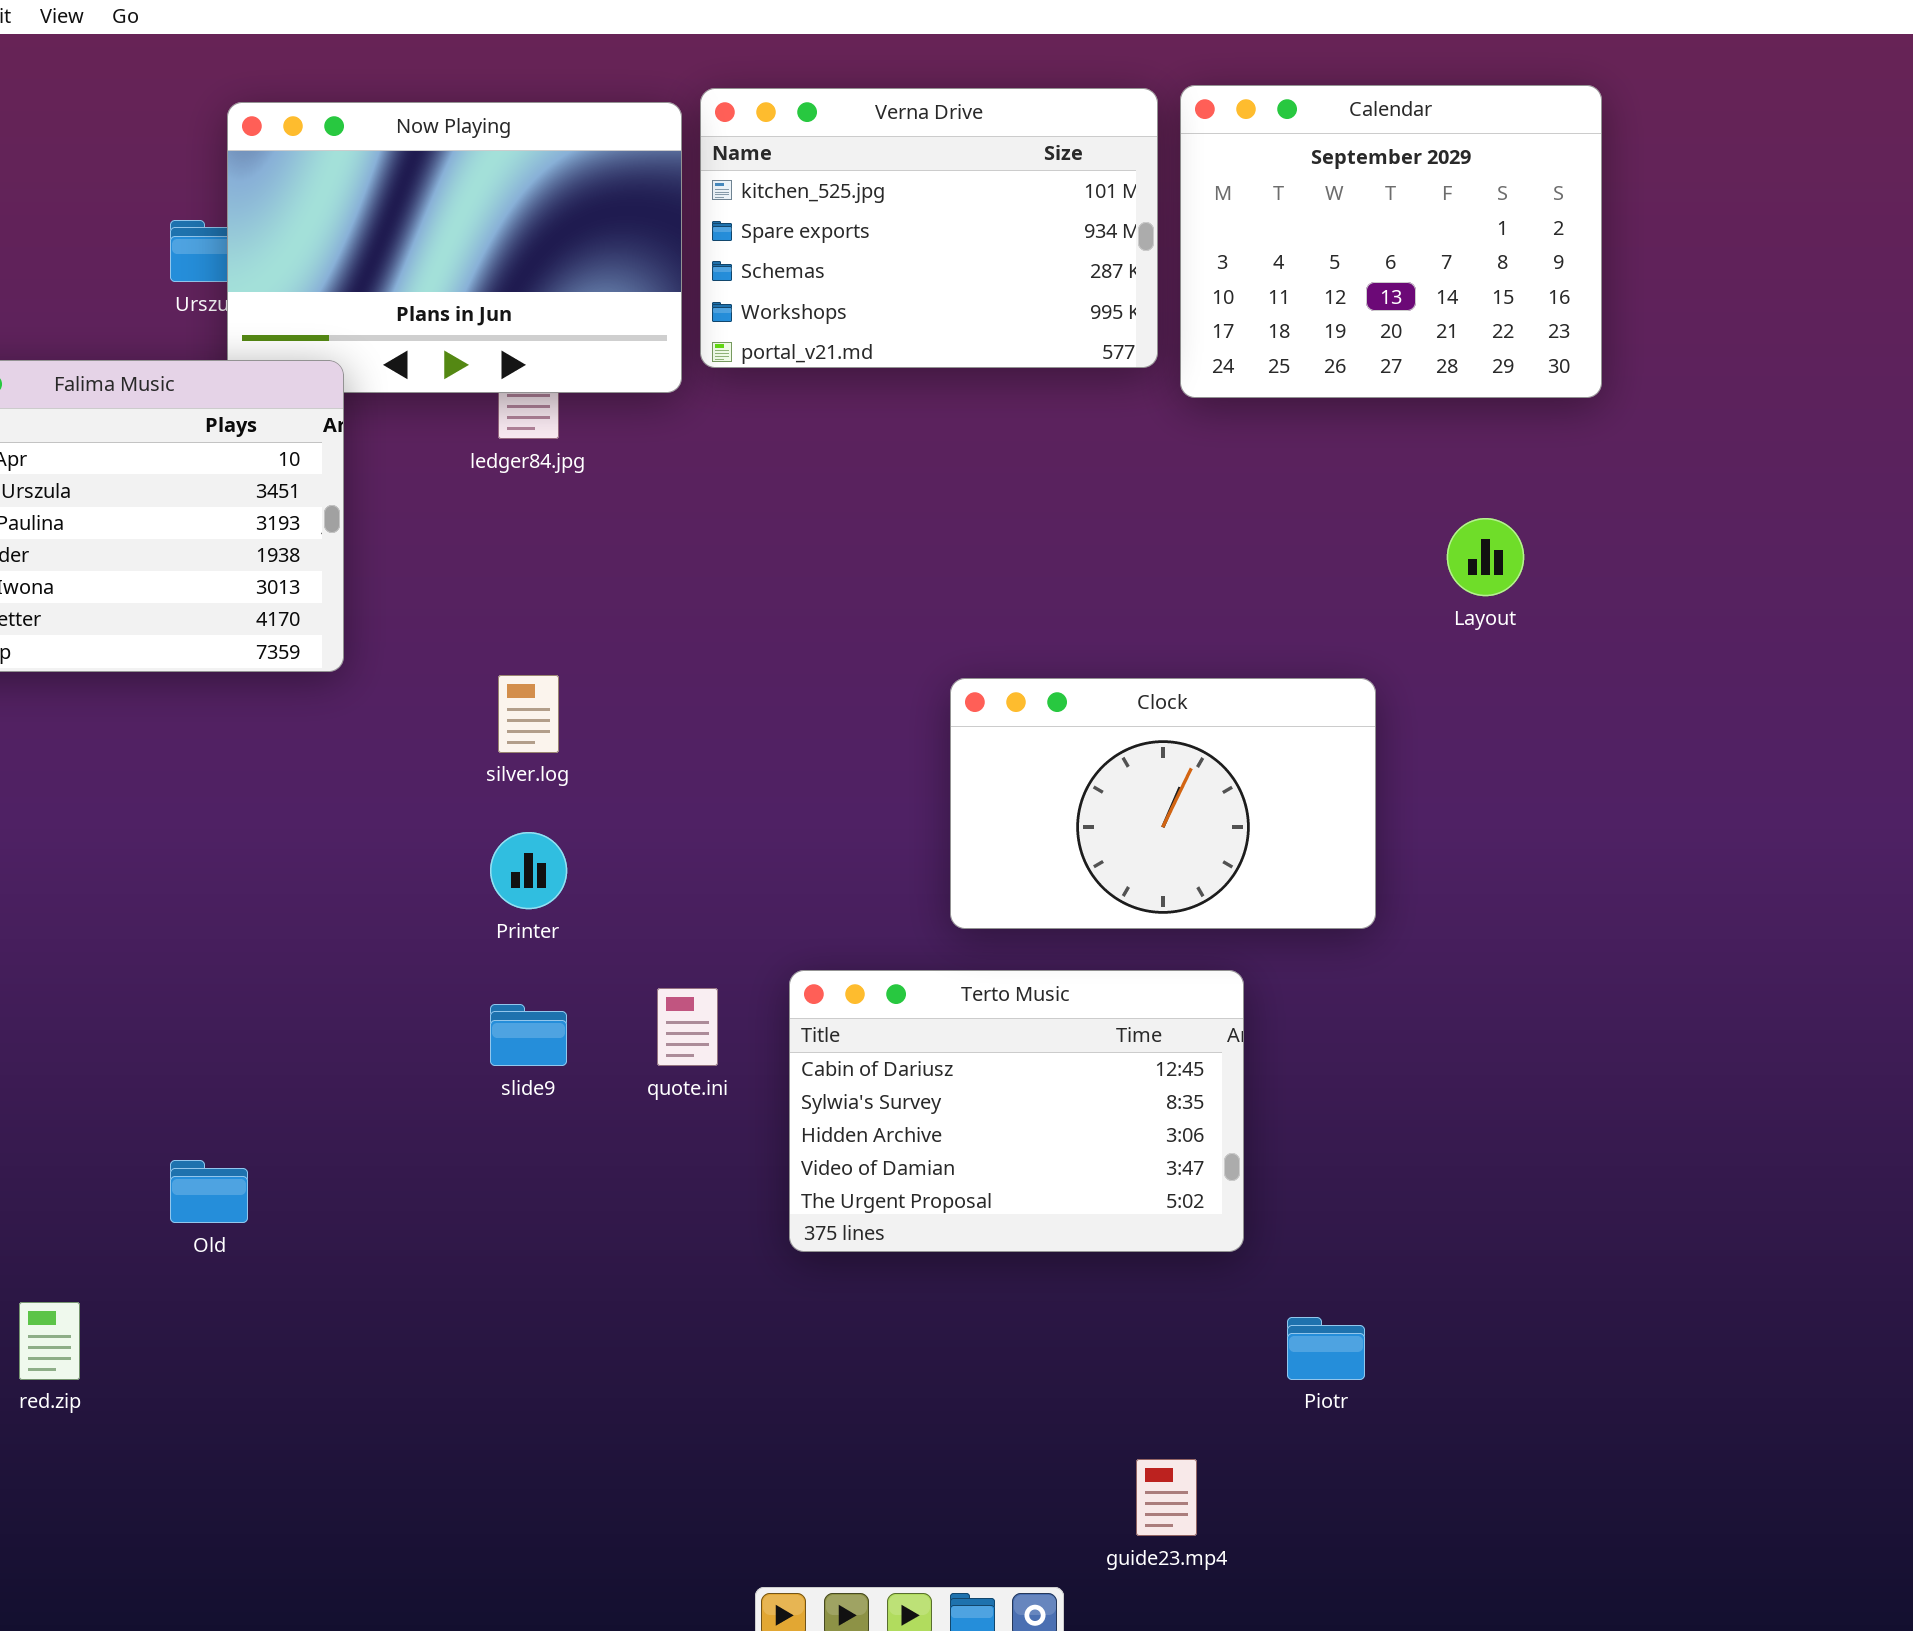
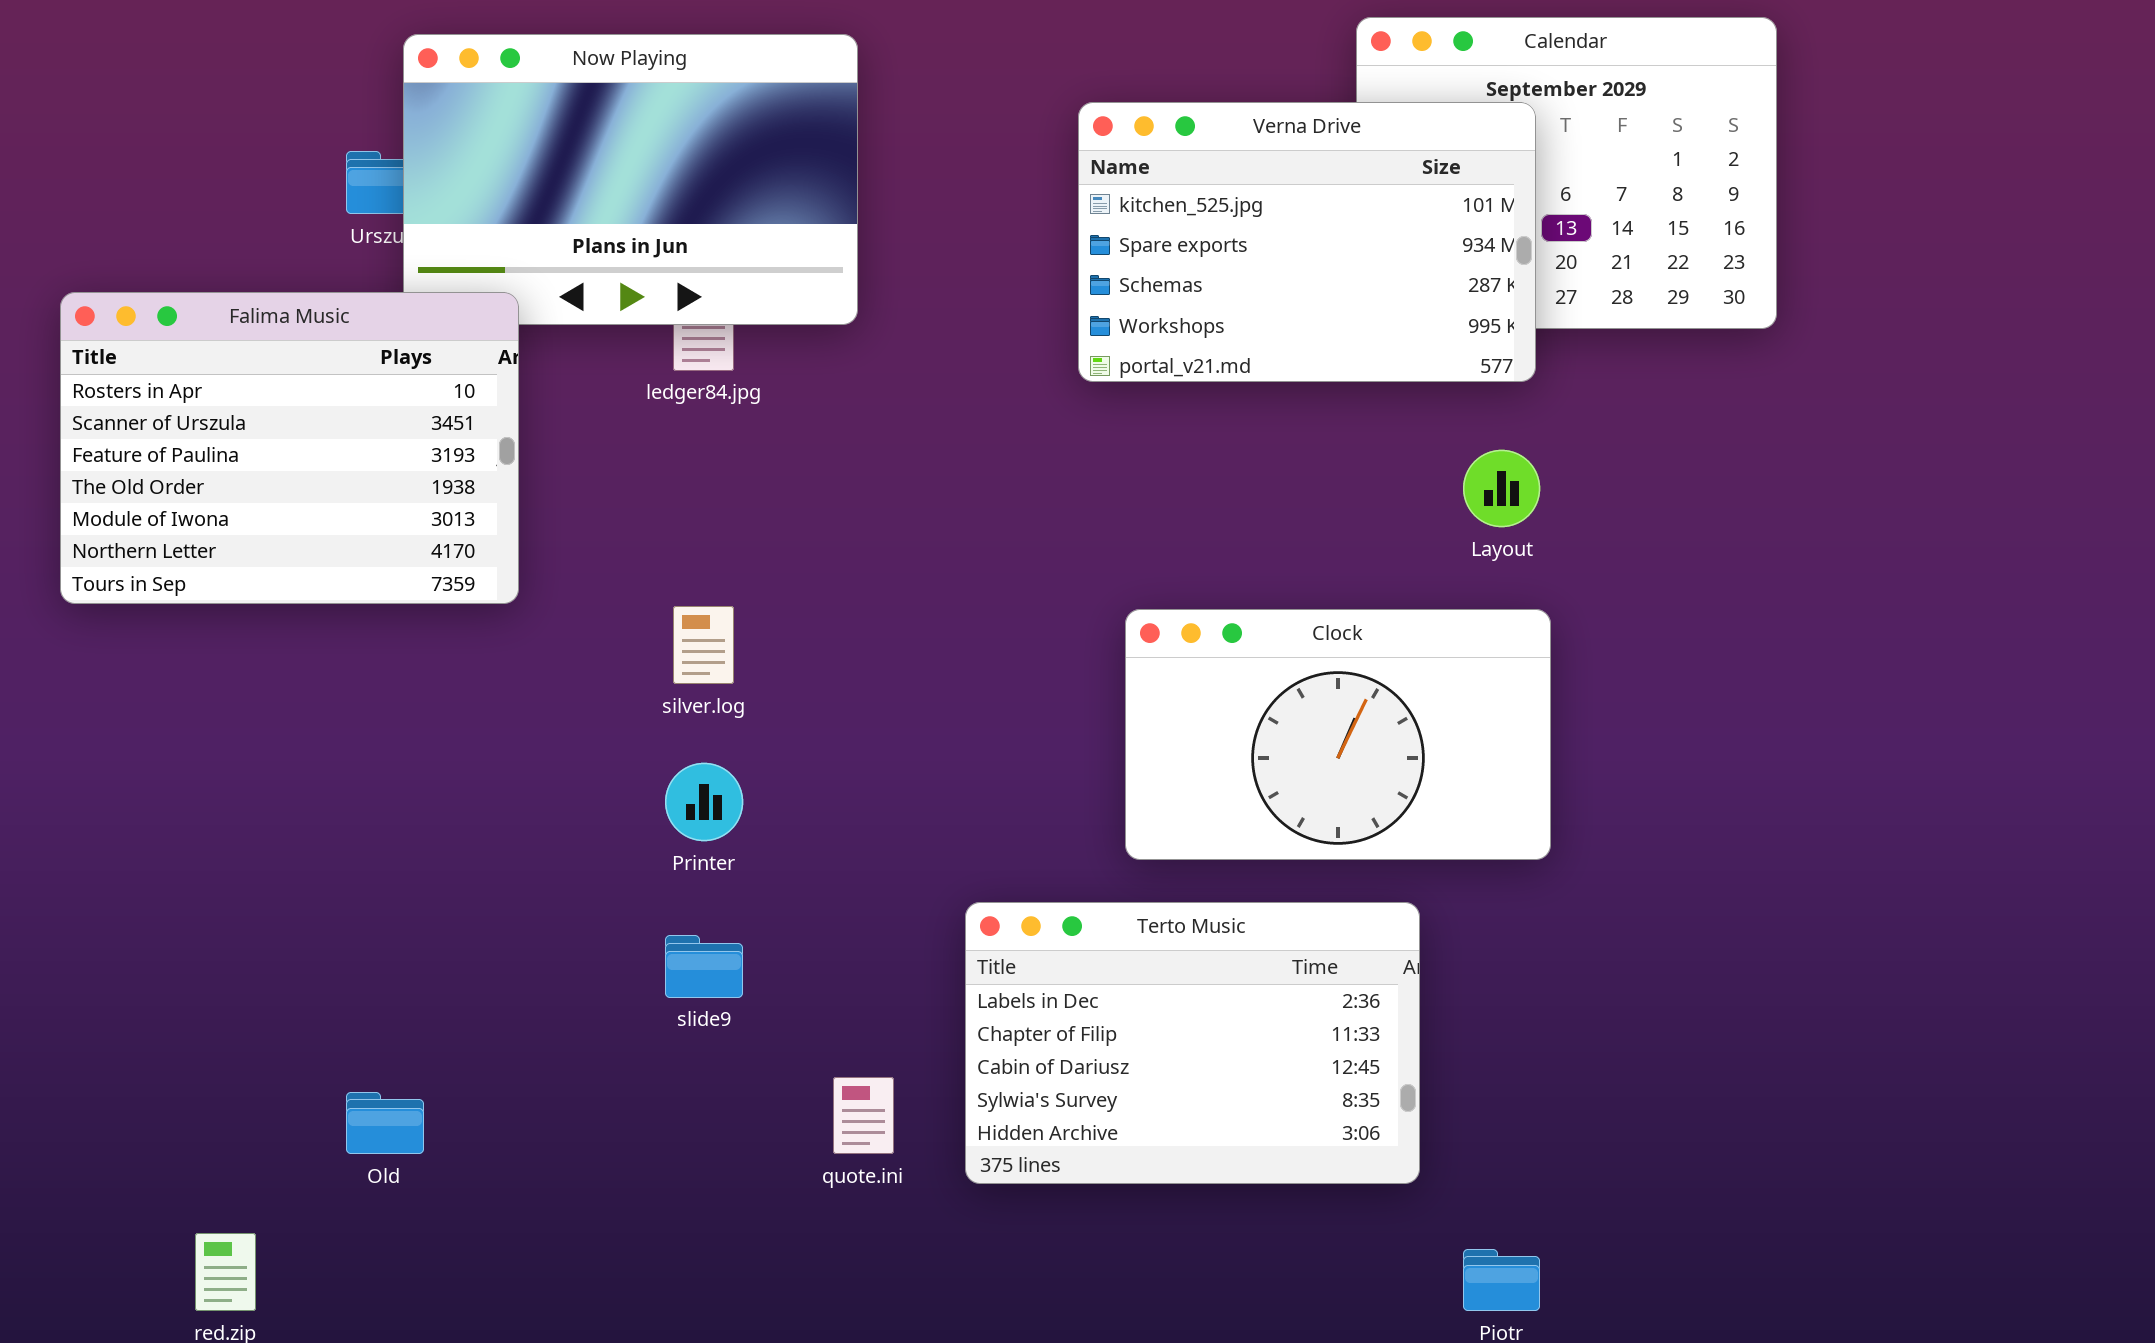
Verna Drive: [700,88,1158,368] -> [1078,102,1536,382], moved
Layout: [1447,518,1524,596] -> [1463,450,1540,527], moved
Terto Music: [789,970,1244,1252] -> [965,902,1420,1184], scrolled up 2 rows
quote.ini: [657,988,718,1066] -> [833,1077,894,1154], moved

